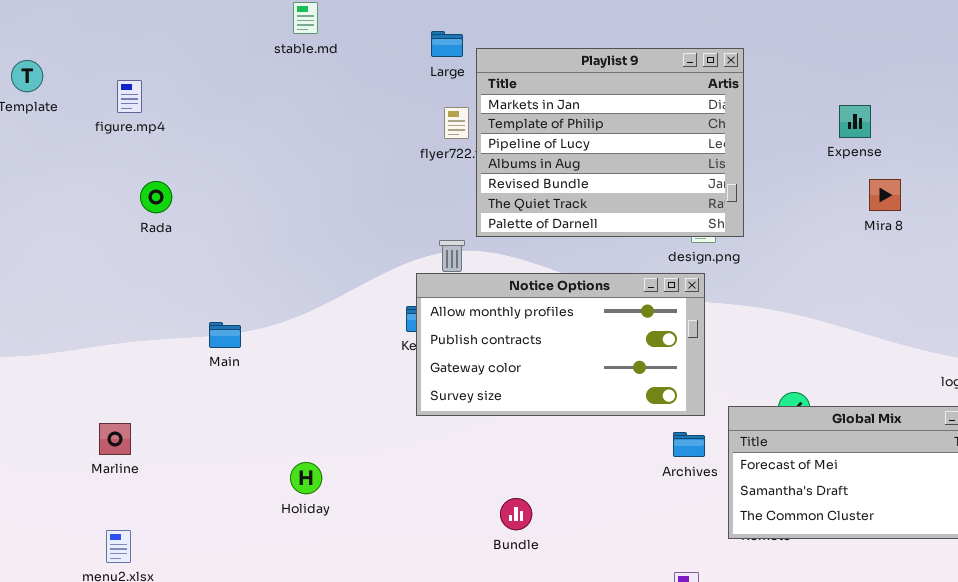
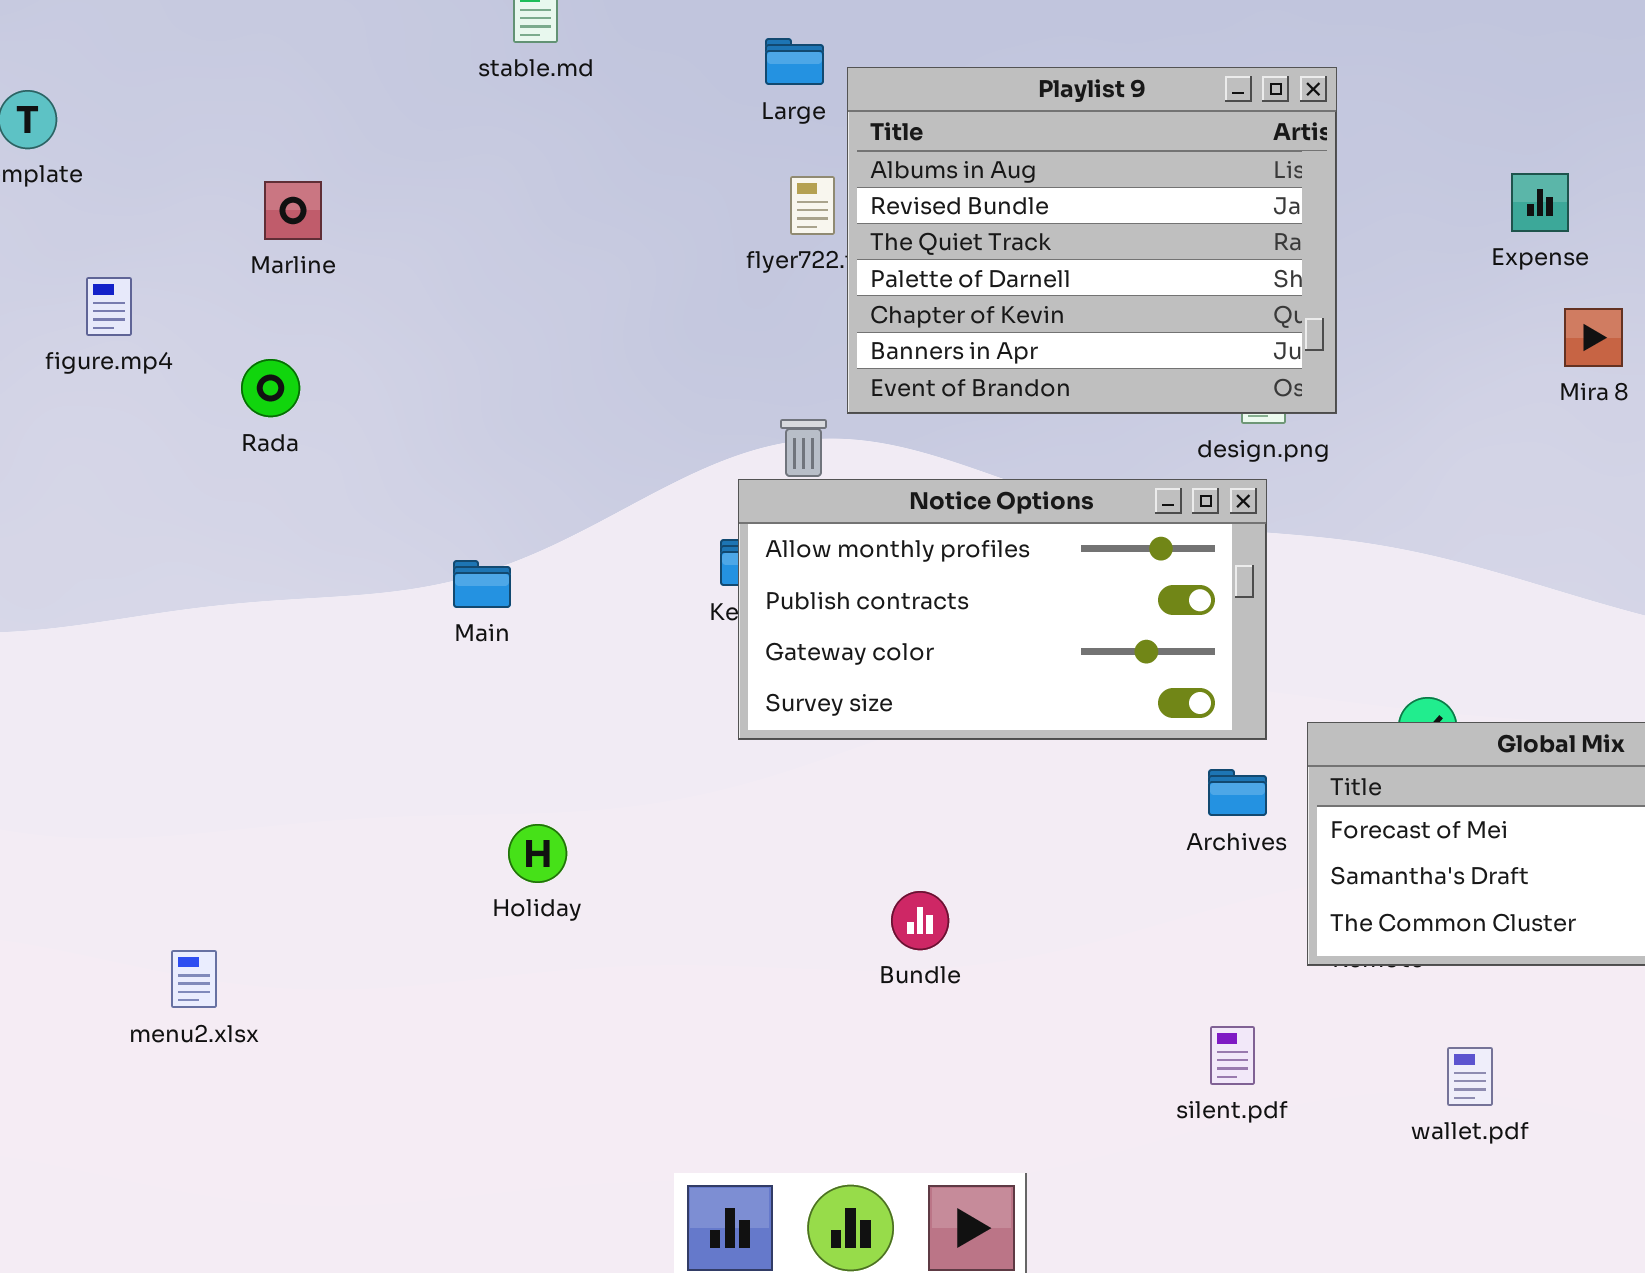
Playlist 9: [476,48,744,237] -> [847,67,1337,414], scrolled down 3 rows
figure.mp4: [117,80,142,113] -> [86,277,132,336], moved
Rada: [140,181,172,213] -> [241,359,300,417], moved
Main: [209,322,241,348] -> [453,560,511,608], moved
Marline: [99,423,131,455] -> [264,181,322,240], moved

